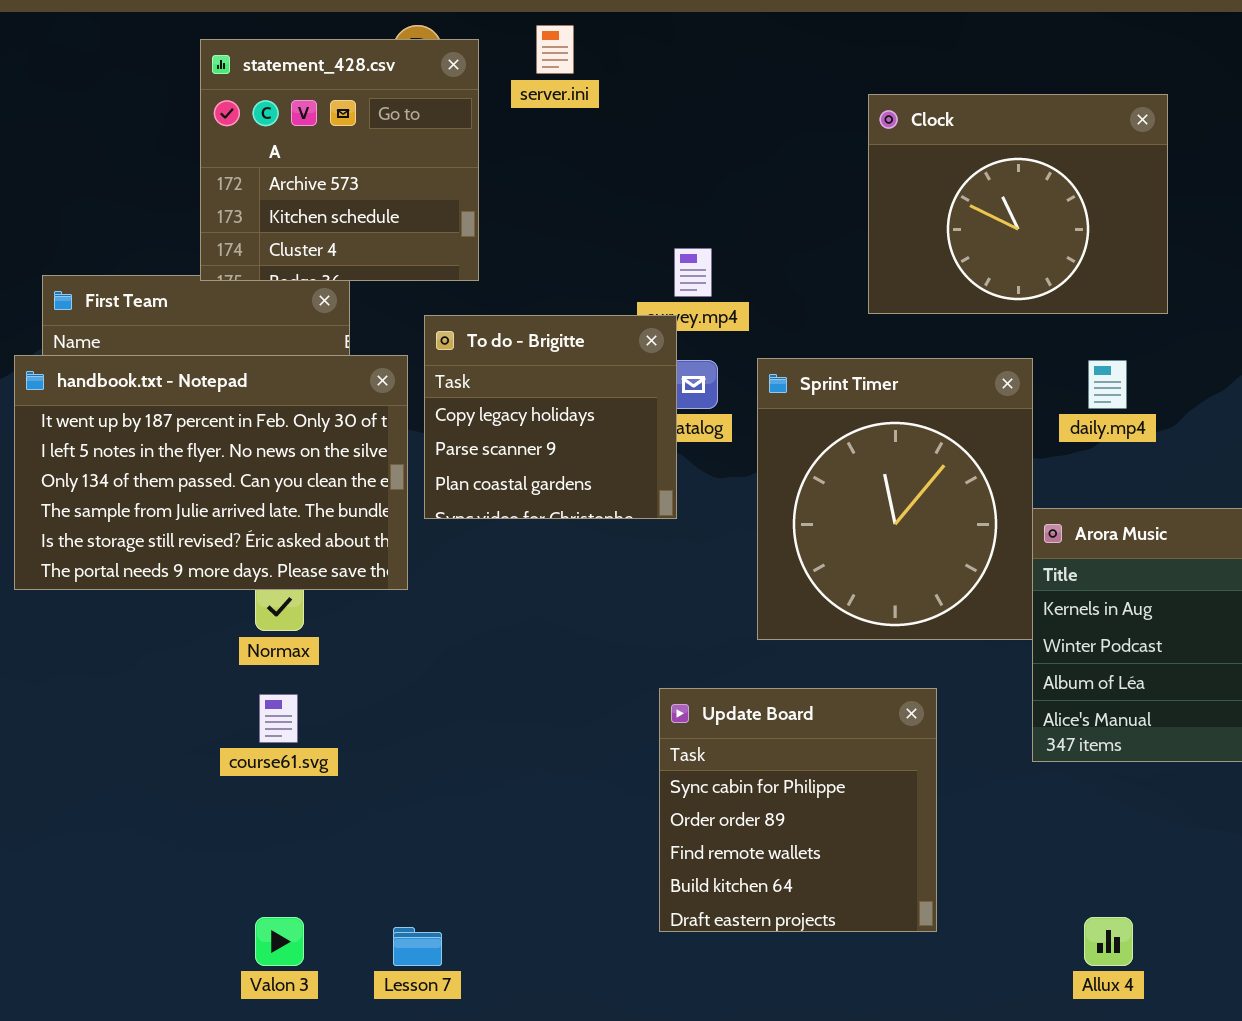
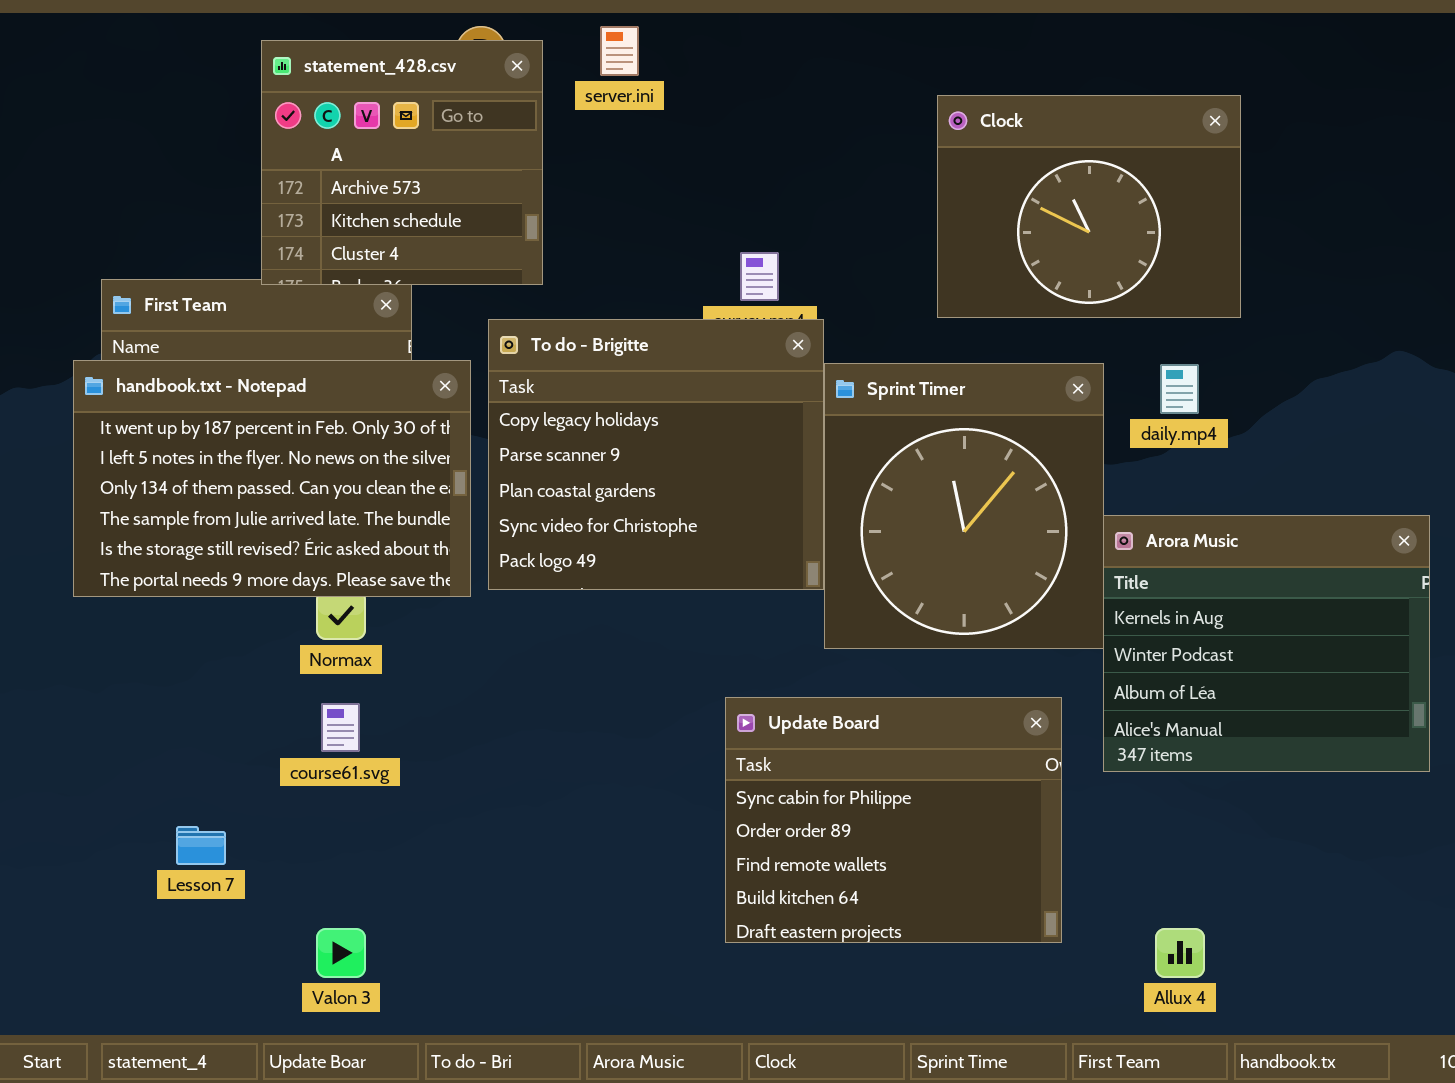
To do - Brigitte: [424,315,677,519] -> [488,319,824,590], resized
Update Board: [659,688,937,932] -> [725,697,1062,943], resized
Lesson 7: [393,927,442,966] -> [176,826,226,865], moved

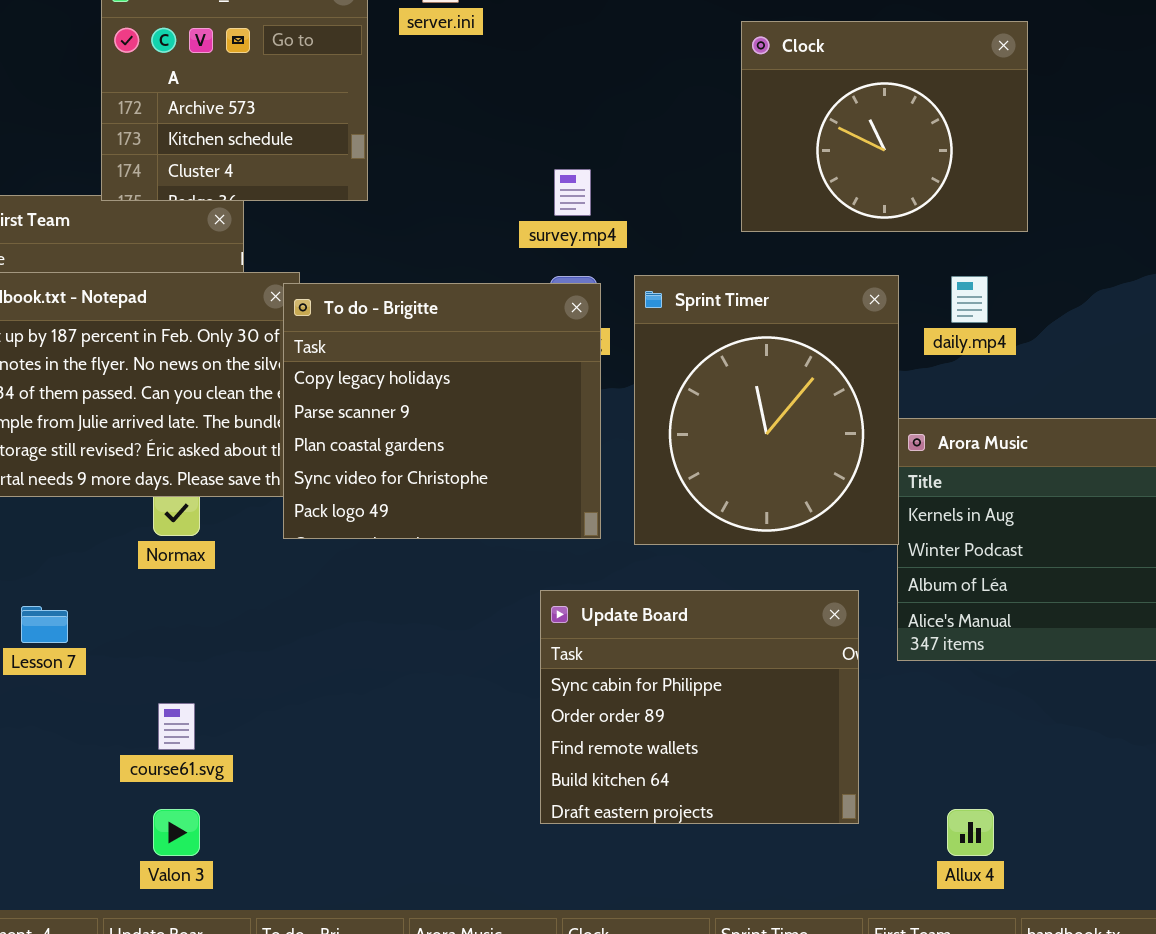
To do - Brigitte: [488,319,824,590] -> [283,283,601,539], moved
course61.svg: [321,703,360,752] -> [158,703,195,750], moved
Lesson 7: [176,826,226,865] -> [21,606,68,643], moved

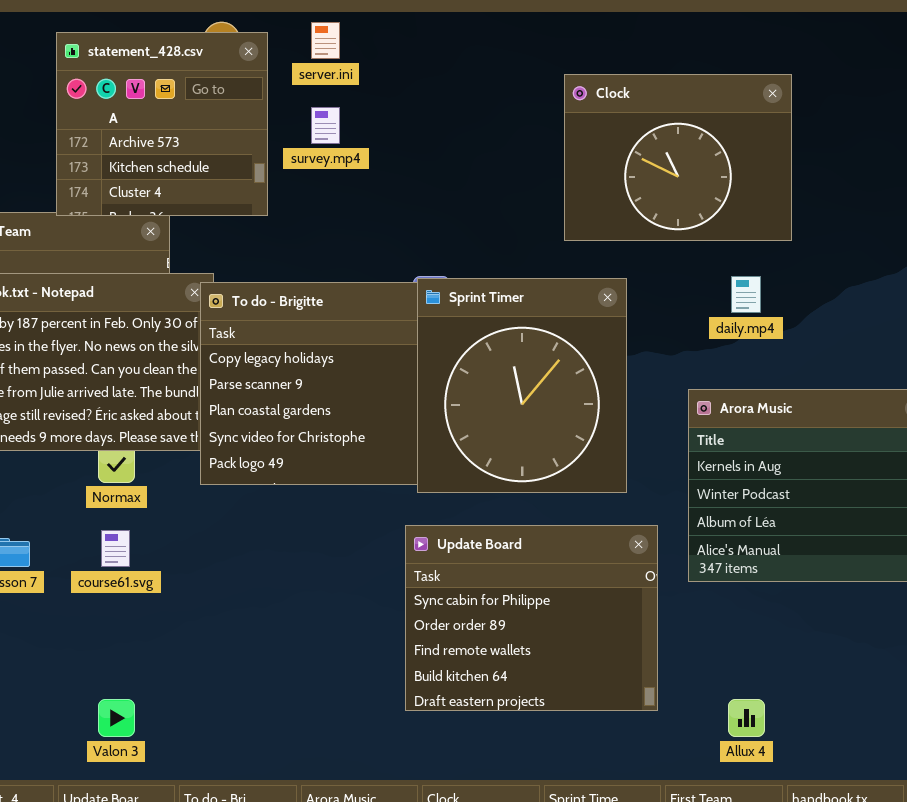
survey.mp4: [554,169,591,216] -> [311,107,340,144], moved
Sprint Timer: [634,275,899,545] -> [417,278,627,493], moved
course61.svg: [158,703,195,750] -> [101,530,130,567], moved

